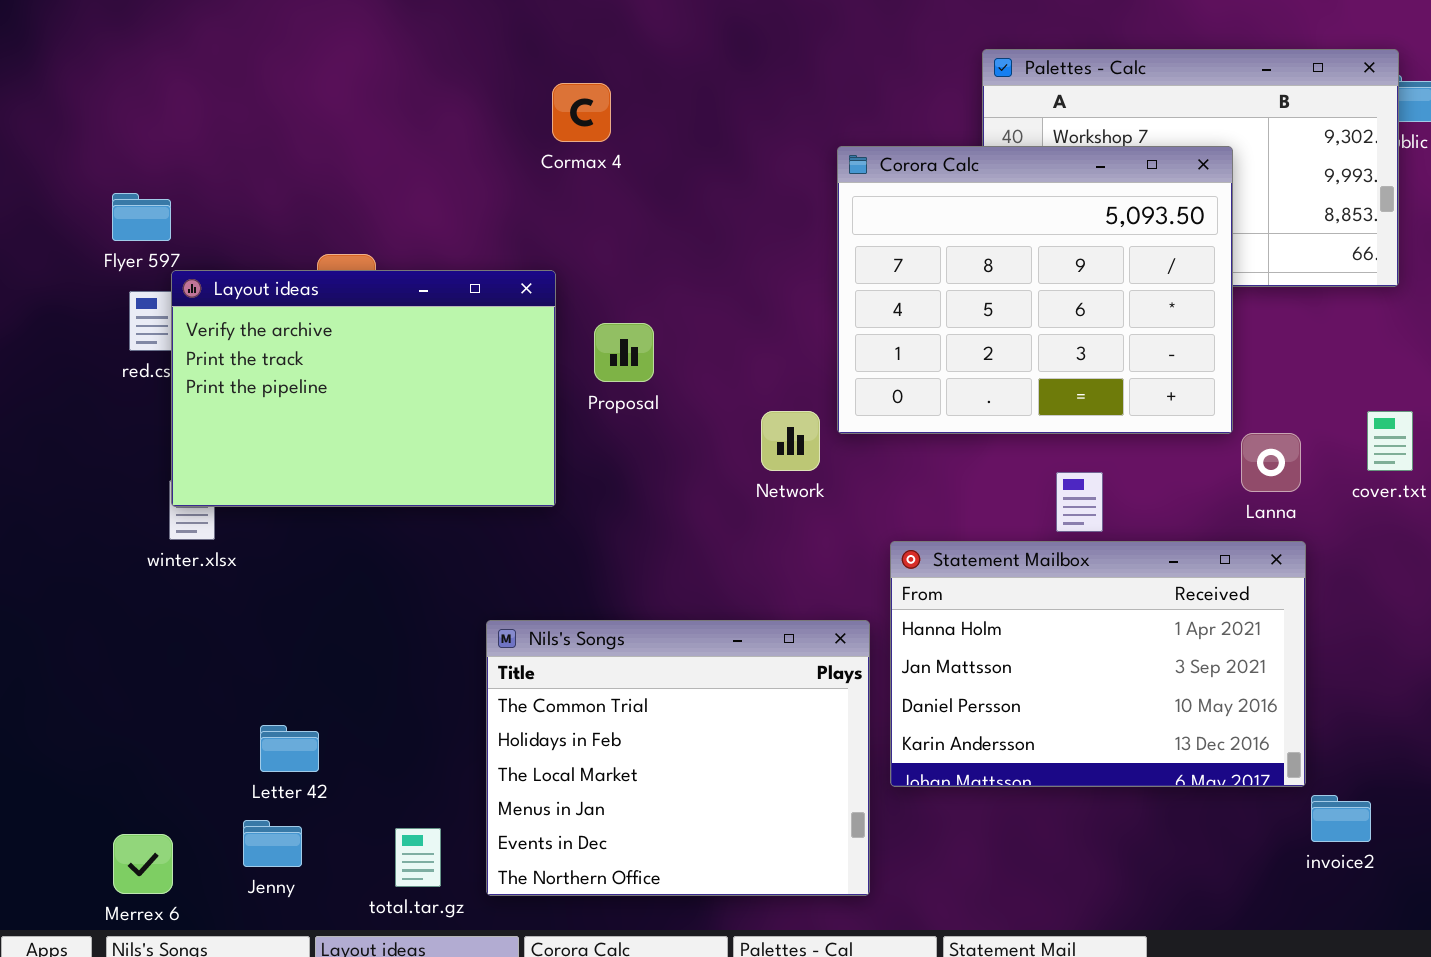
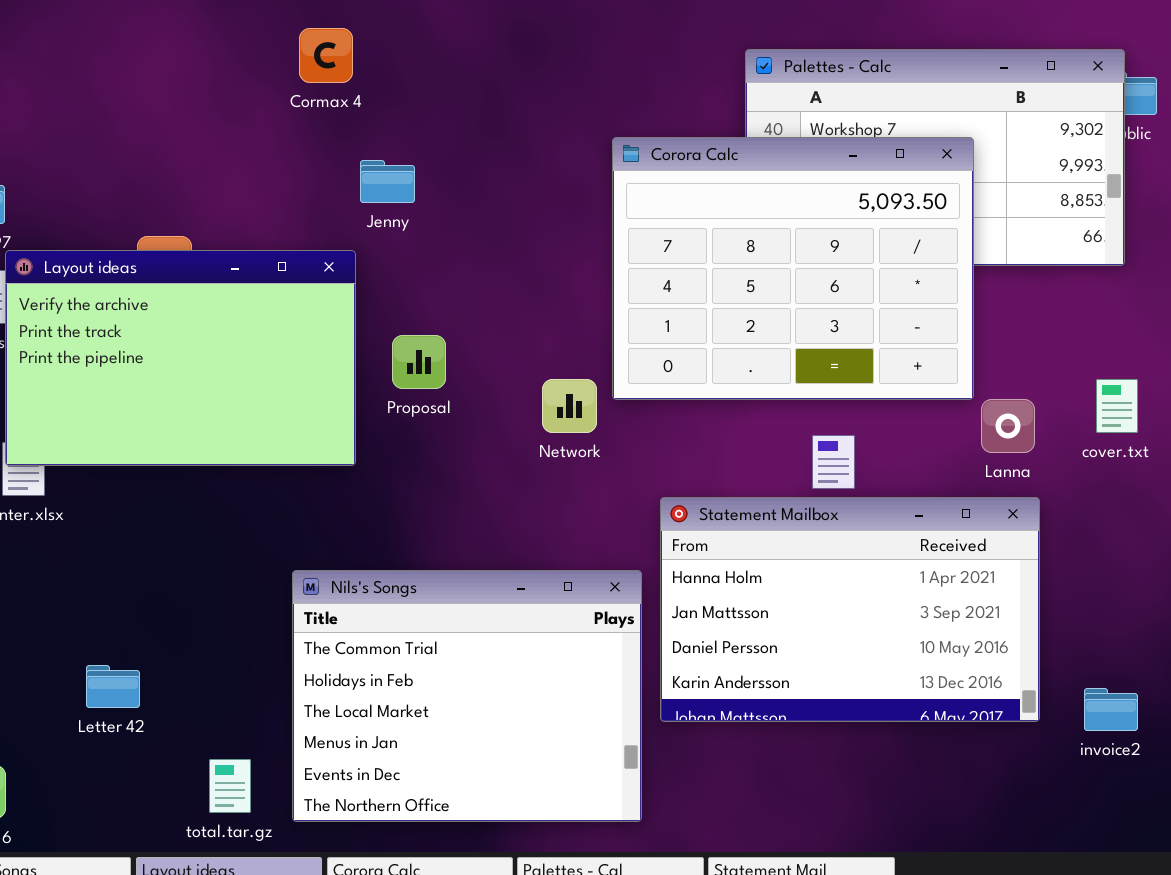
Cormax 4: [552,83,611,142] -> [299,28,353,83], moved
Proposal: [594,323,654,382] -> [392,335,446,389], moved
invoice2: [1311,795,1371,842] -> [1084,688,1138,731], moved
Jenny: [243,820,302,867] -> [360,160,415,203], moved

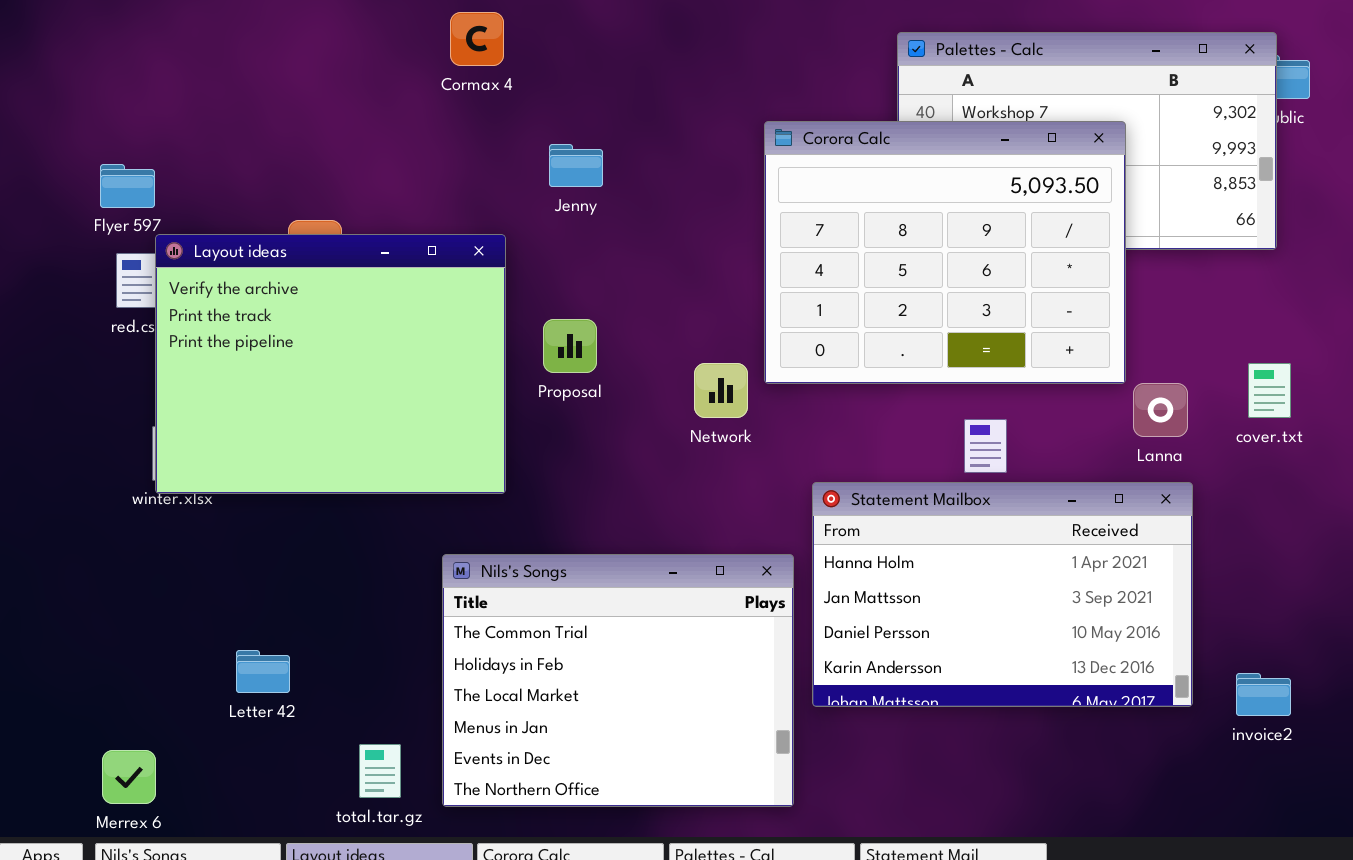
Jenny: [360,160,415,203] -> [549,144,603,187], moved
Layout ideas: [5,250,356,466] -> [155,234,506,494], resized

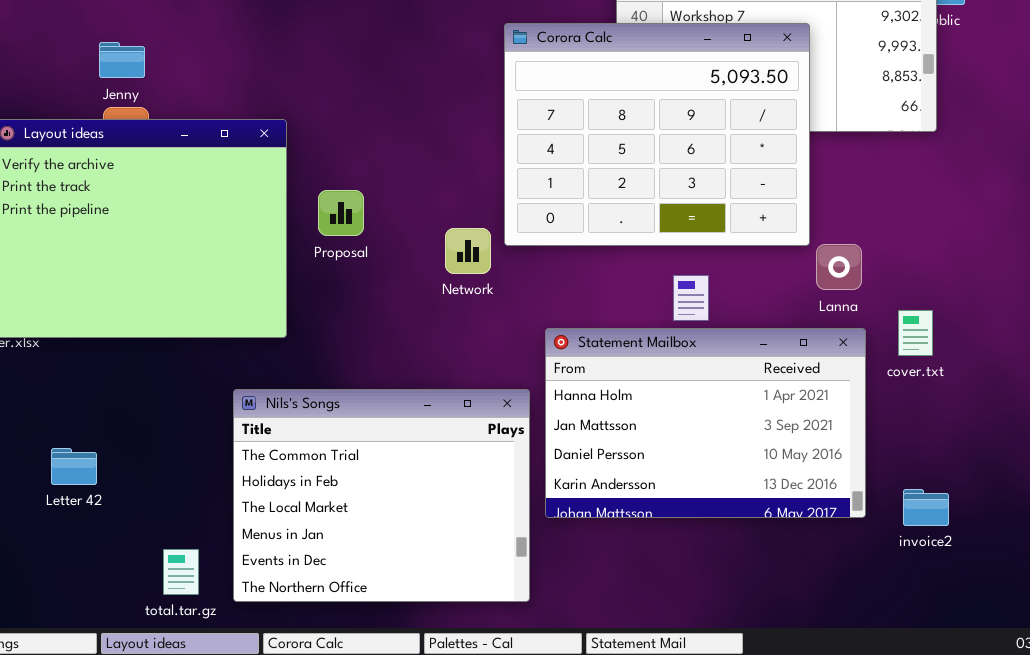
Jenny: [549,144,603,187] -> [99,42,145,78], moved
cover.txt: [1248,363,1291,418] -> [898,310,933,356], moved
Letter 42: [236,650,290,693] -> [51,448,97,485], moved

